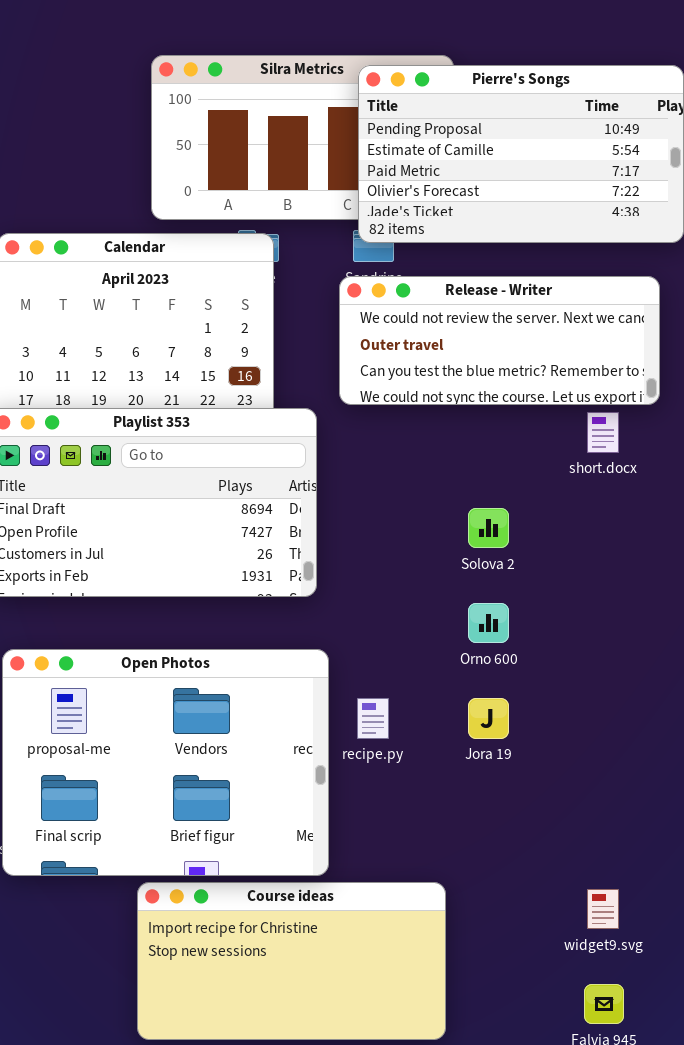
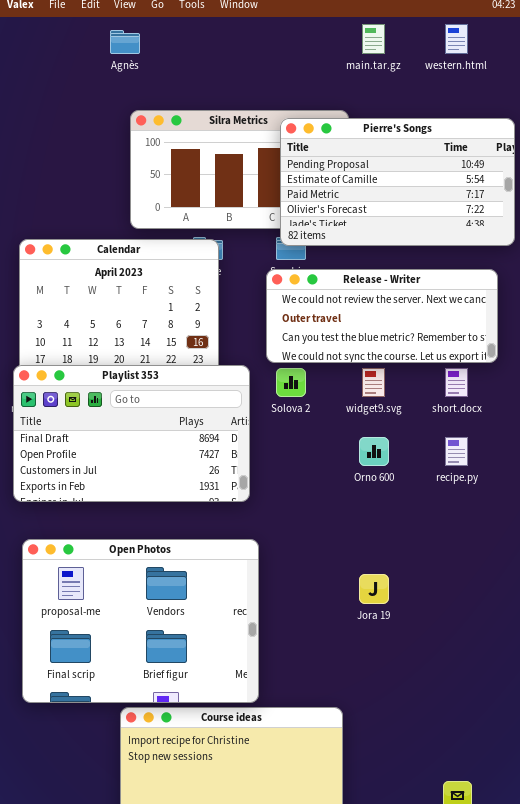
Solova 2: [468,508,509,548] -> [276,368,306,397], moved
Orno 600: [468,603,509,643] -> [359,437,389,466], moved
recipe.py: [357,698,389,739] -> [445,437,468,466], moved
widget9.svg: [587,889,619,929] -> [362,368,385,397], moved

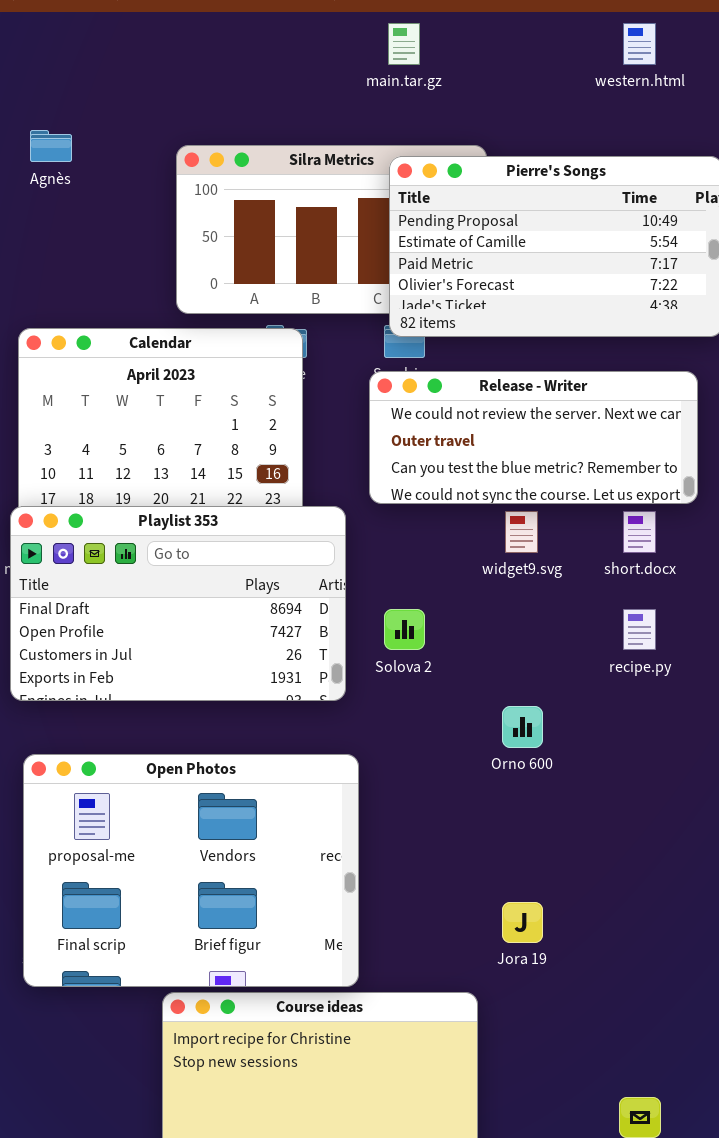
main.tar.gz: [362,24,385,54] -> [388,23,420,65], moved
Agnès: [110,30,140,54] -> [30,130,72,162], moved
Solova 2: [276,368,306,397] -> [384,609,425,650], moved
Orno 600: [359,437,389,466] -> [502,706,543,748], moved
Jora 19: [359,574,389,604] -> [502,902,543,943], moved

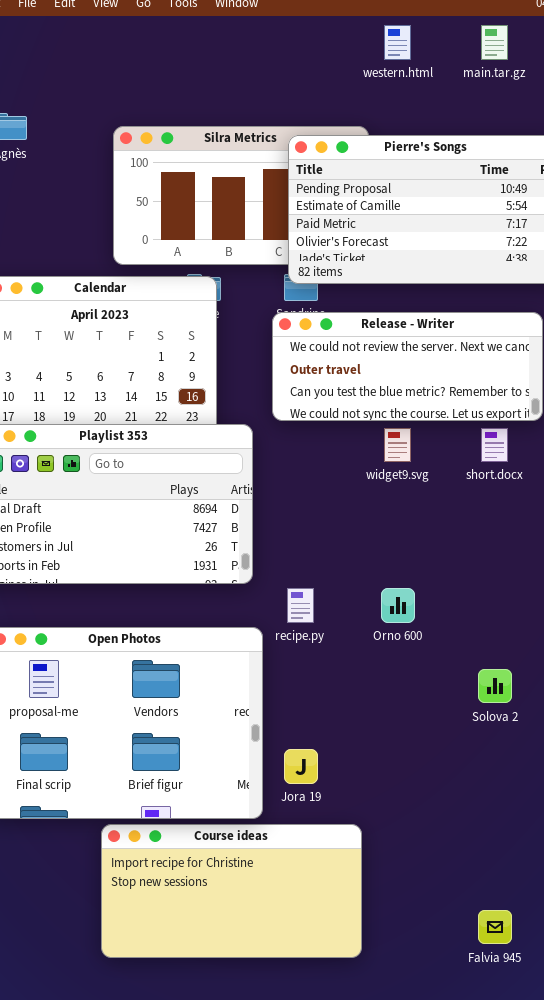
main.tar.gz: [388,23,420,65] -> [481,25,508,60], moved
western.html: [623,23,656,65] -> [384,25,411,60], moved
Solova 2: [384,609,425,650] -> [478,669,512,703], moved
recipe.py: [623,609,656,650] -> [287,588,314,623], moved
Jora 19: [502,902,543,943] -> [284,749,318,784], moved

